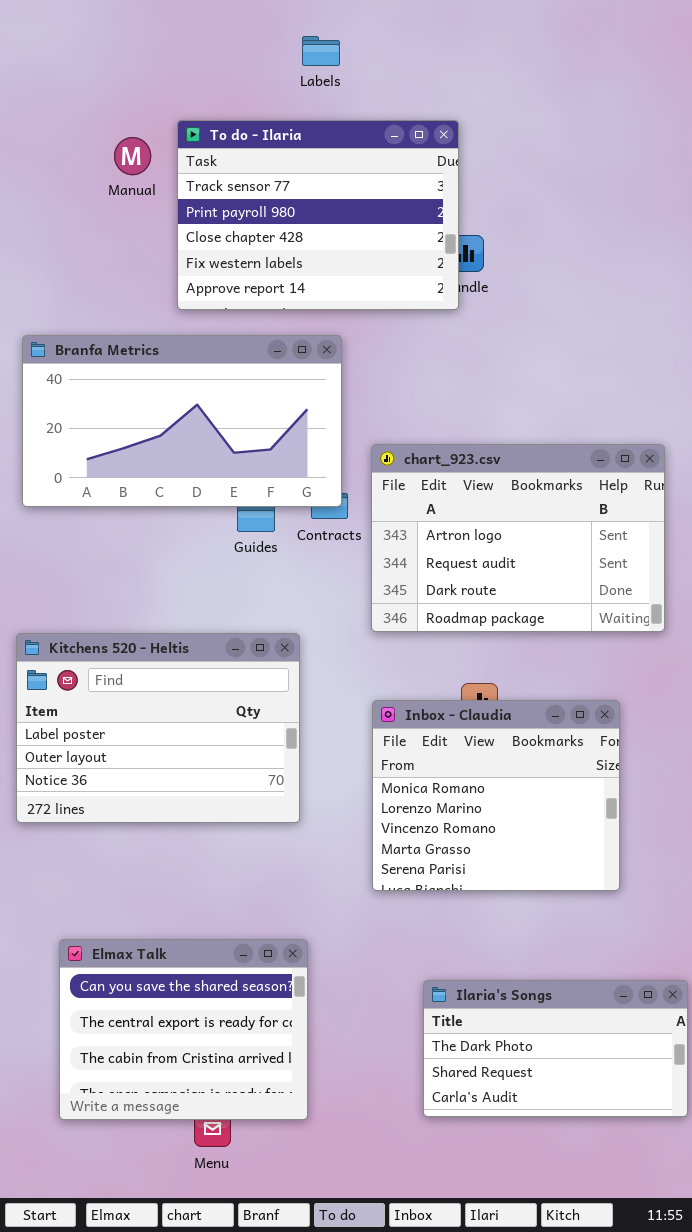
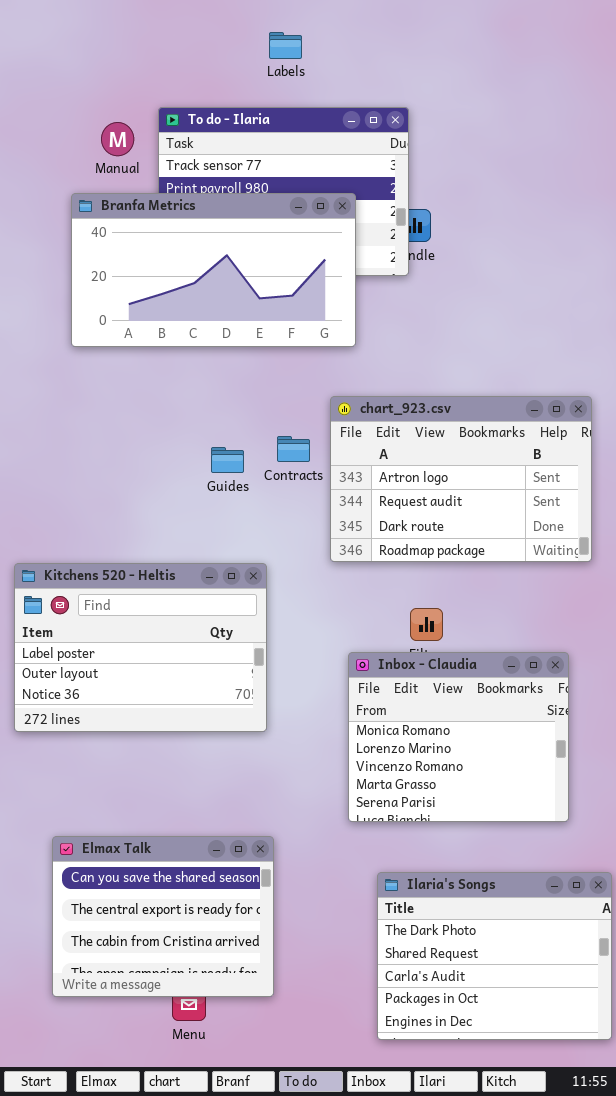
Branfa Metrics: [22,335,342,507] -> [71,193,356,347], moved
Inbox - Claudia: [372,700,620,891] -> [348,652,569,822], moved
Ilaria's Songs: [423,980,688,1117] -> [377,872,612,1040], resized

